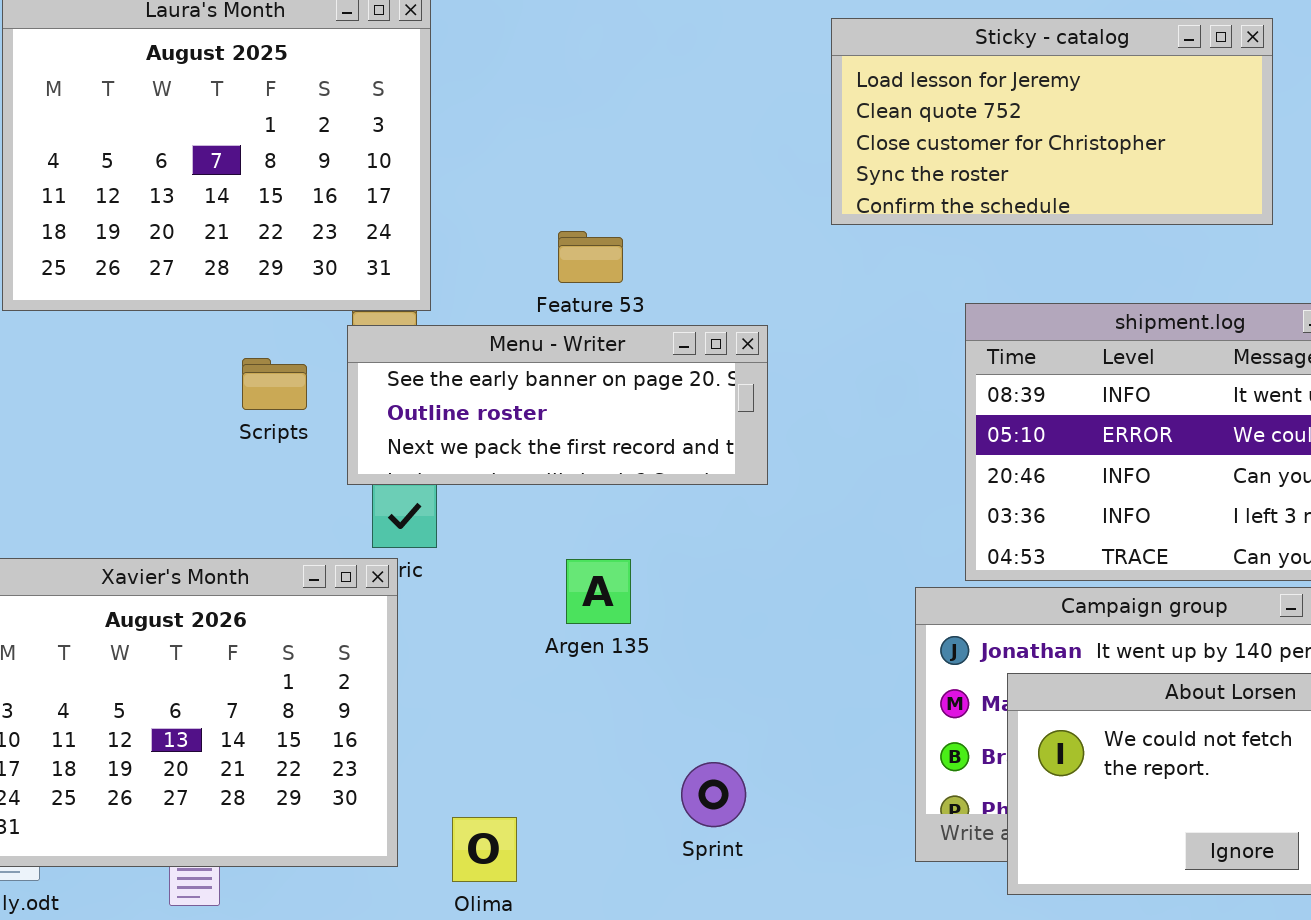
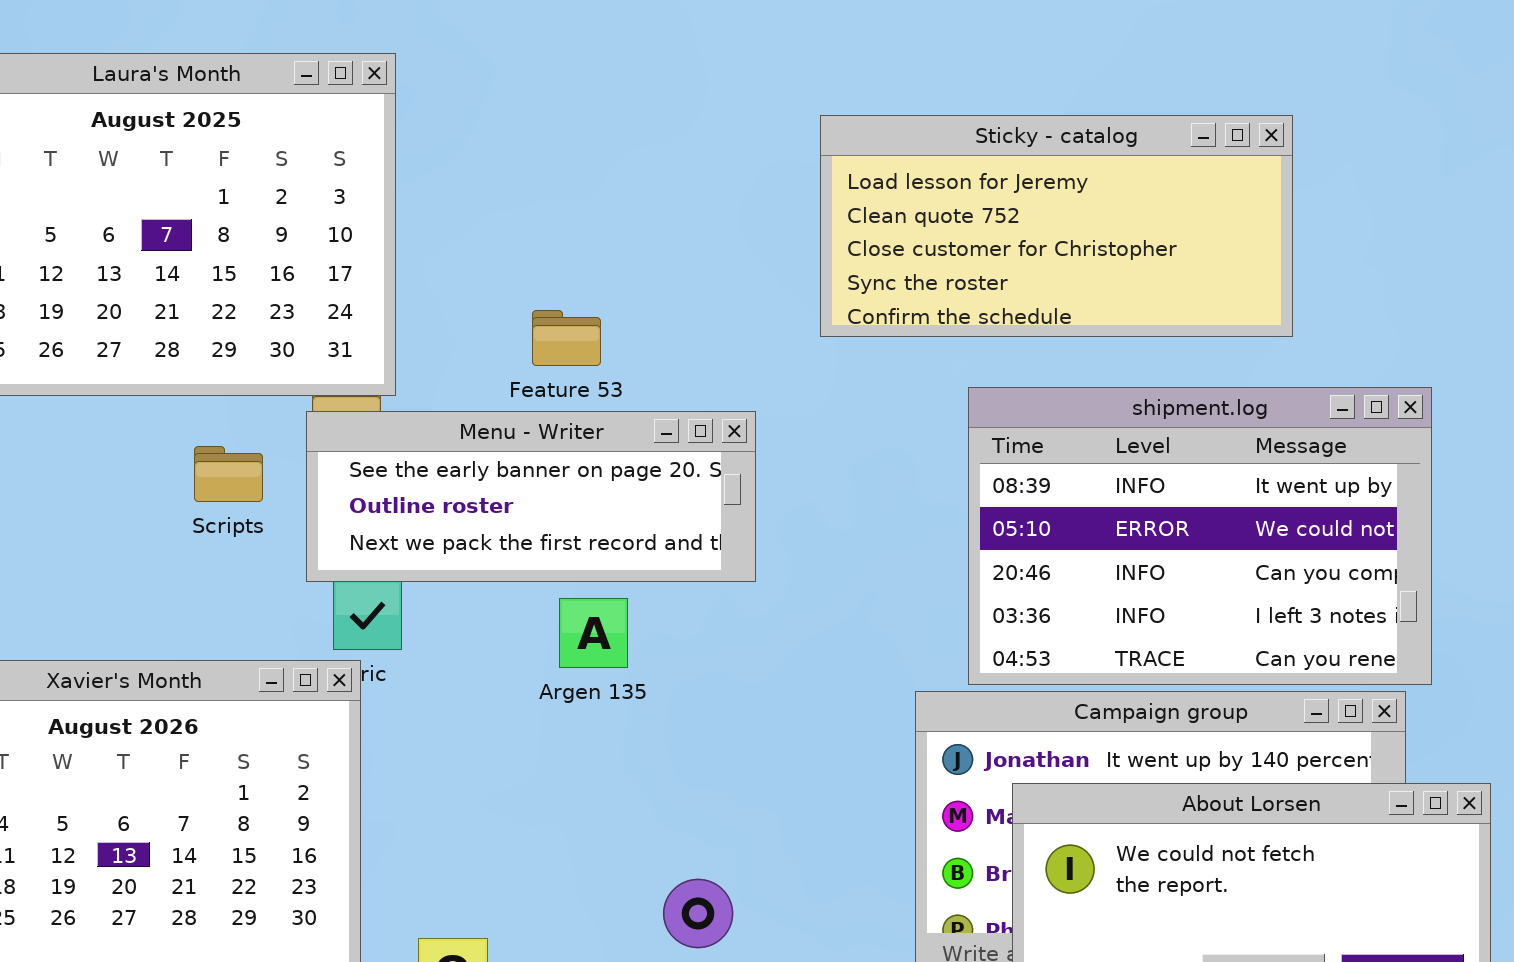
Sticky - catalog: [831,18,1273,225] -> [820,115,1293,337], moved
Argen 135: [566,559,631,624] -> [559,598,628,668], moved

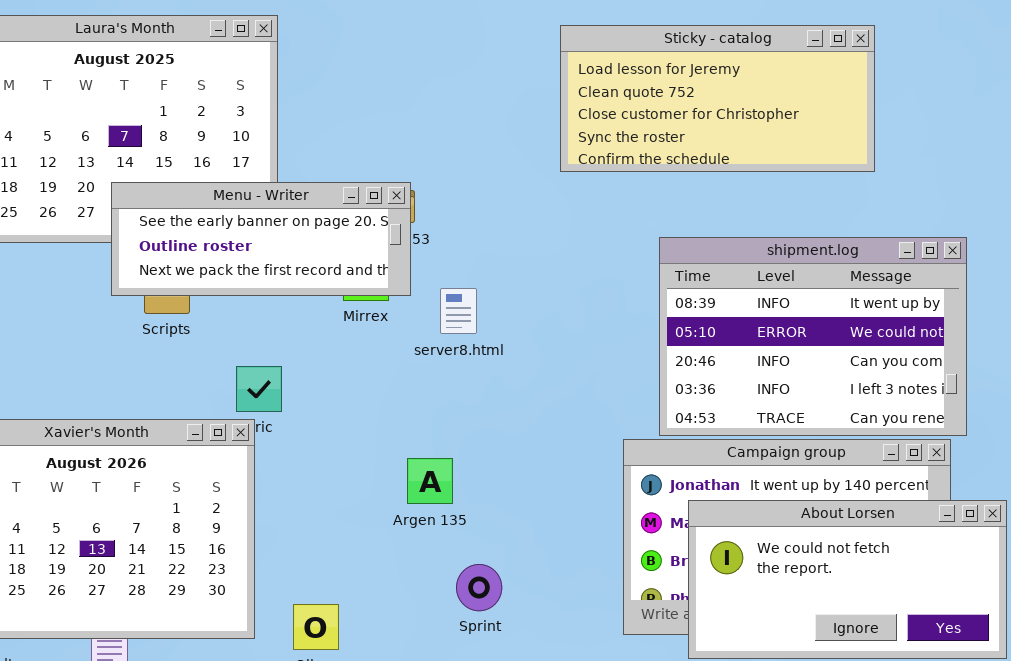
Sticky - catalog: [820,115,1293,337] -> [560,25,875,172], moved
Menu - Writer: [306,411,756,582] -> [111,182,411,296], moved
Argen 135: [559,598,628,668] -> [407,458,453,504], moved

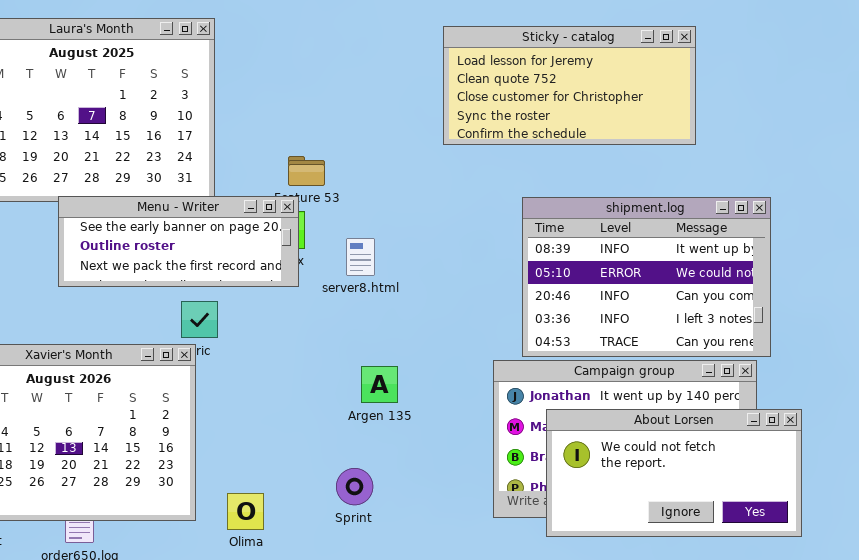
Menu - Writer: [111,182,411,296] -> [58,196,299,287], moved
Argen 135: [407,458,453,504] -> [361,366,398,403], moved
Sprint: [456,564,502,611] -> [336,468,373,505], moved

